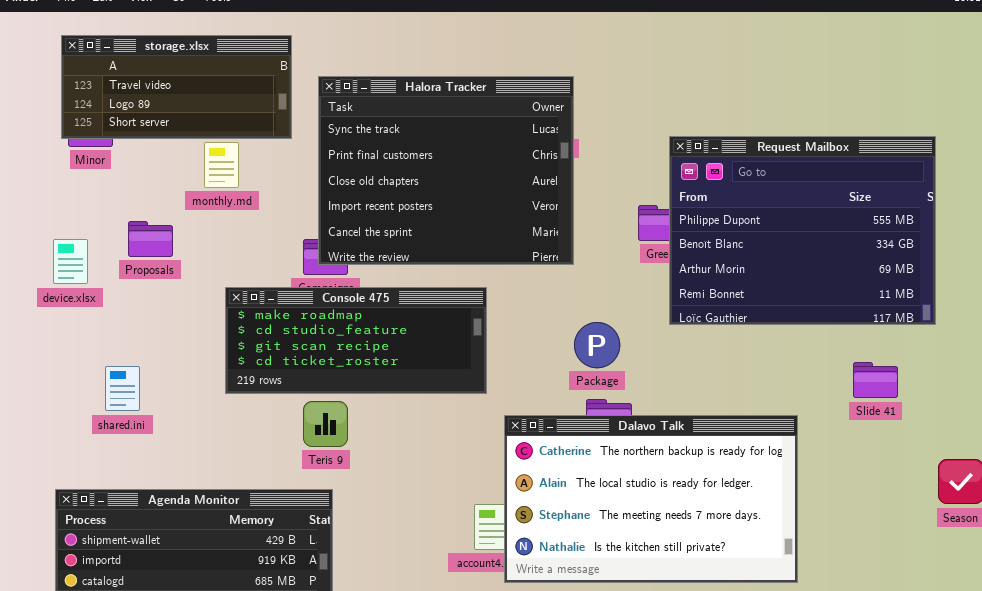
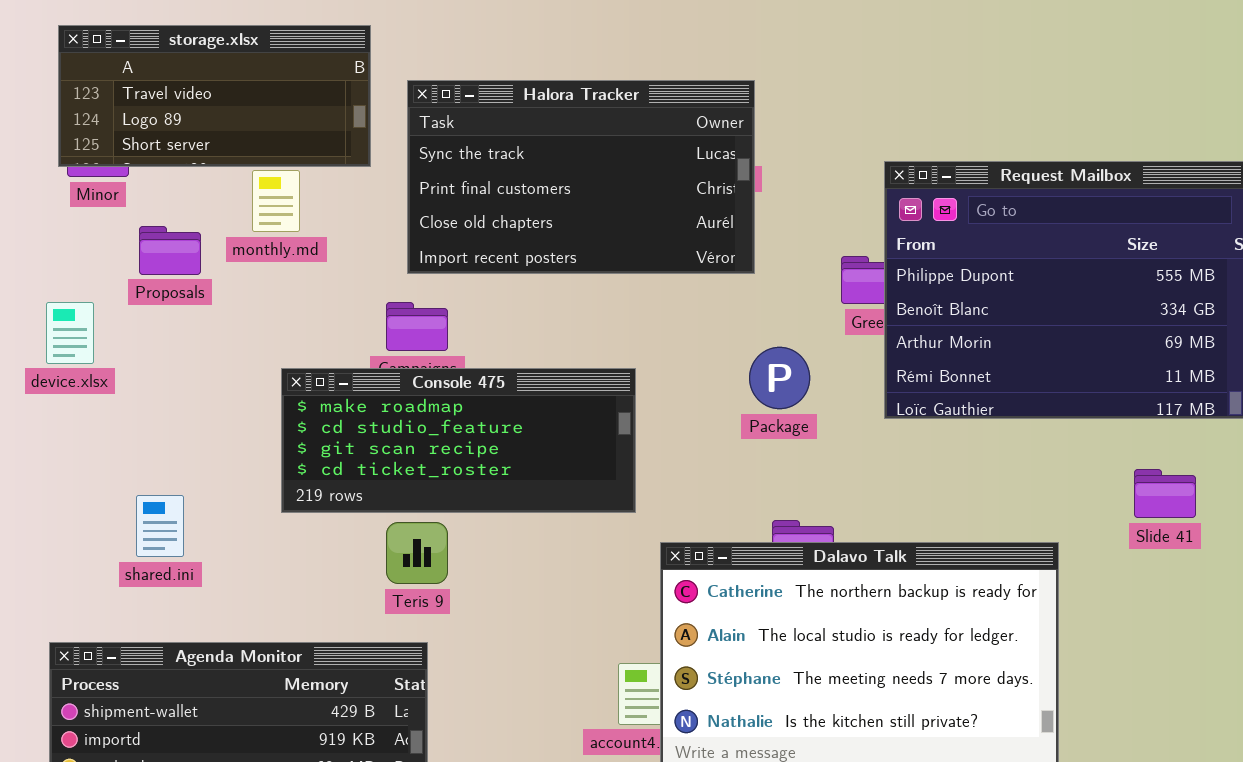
Halora Tracker: [318,76,574,265] -> [407,80,755,274], resized
Proposals: [128,221,173,257] -> [139,226,201,275], moved
Package: [574,322,620,368] -> [749,347,810,409], moved
shared.ini: [105,366,140,411] -> [136,495,184,557], moved

